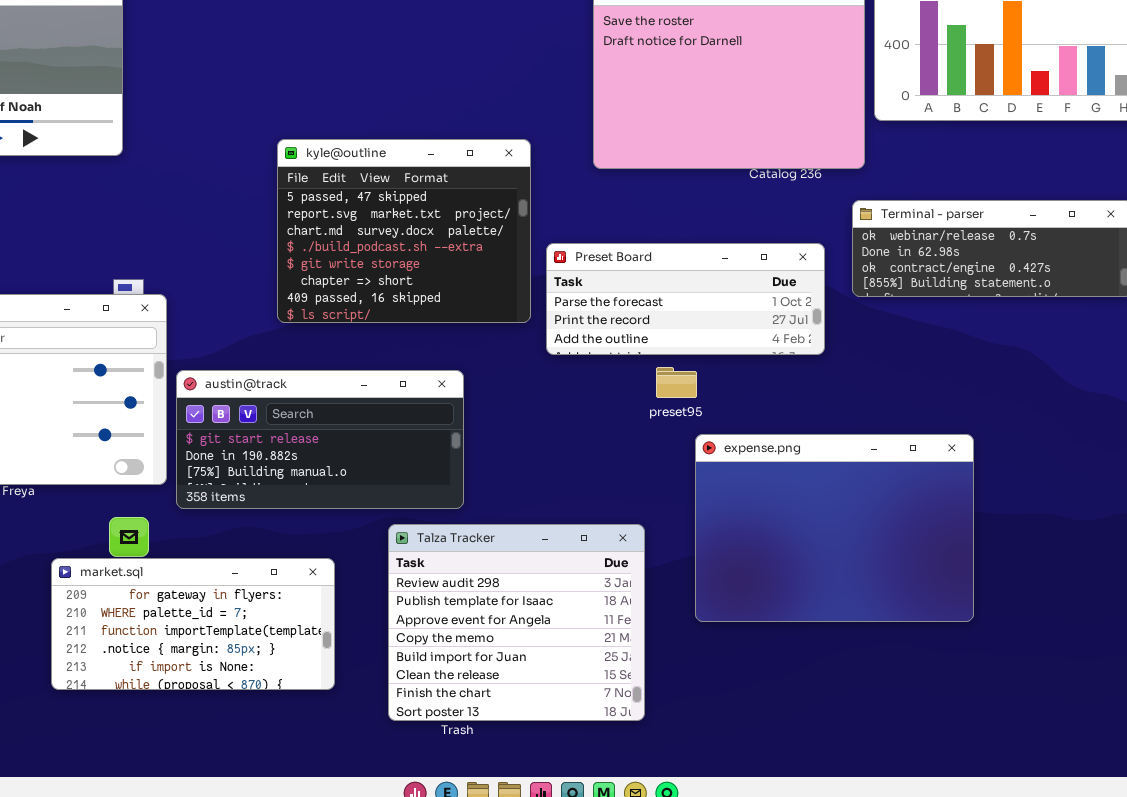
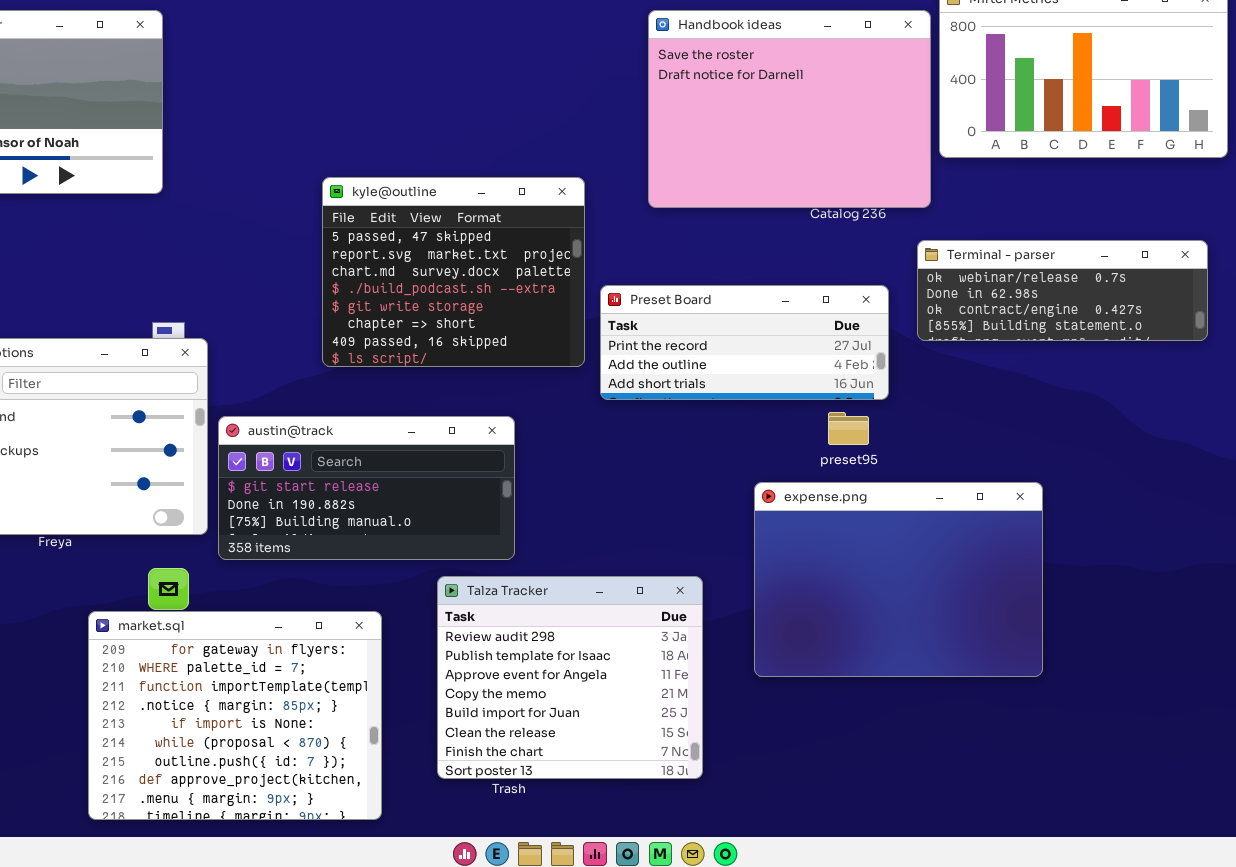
Preset Board: [546,243,825,355] -> [600,285,889,400], scrolled down 1 row
preset95: [656,367,697,398] -> [828,412,869,445], moved
market.sql: [51,558,335,690] -> [88,611,382,820], resized

